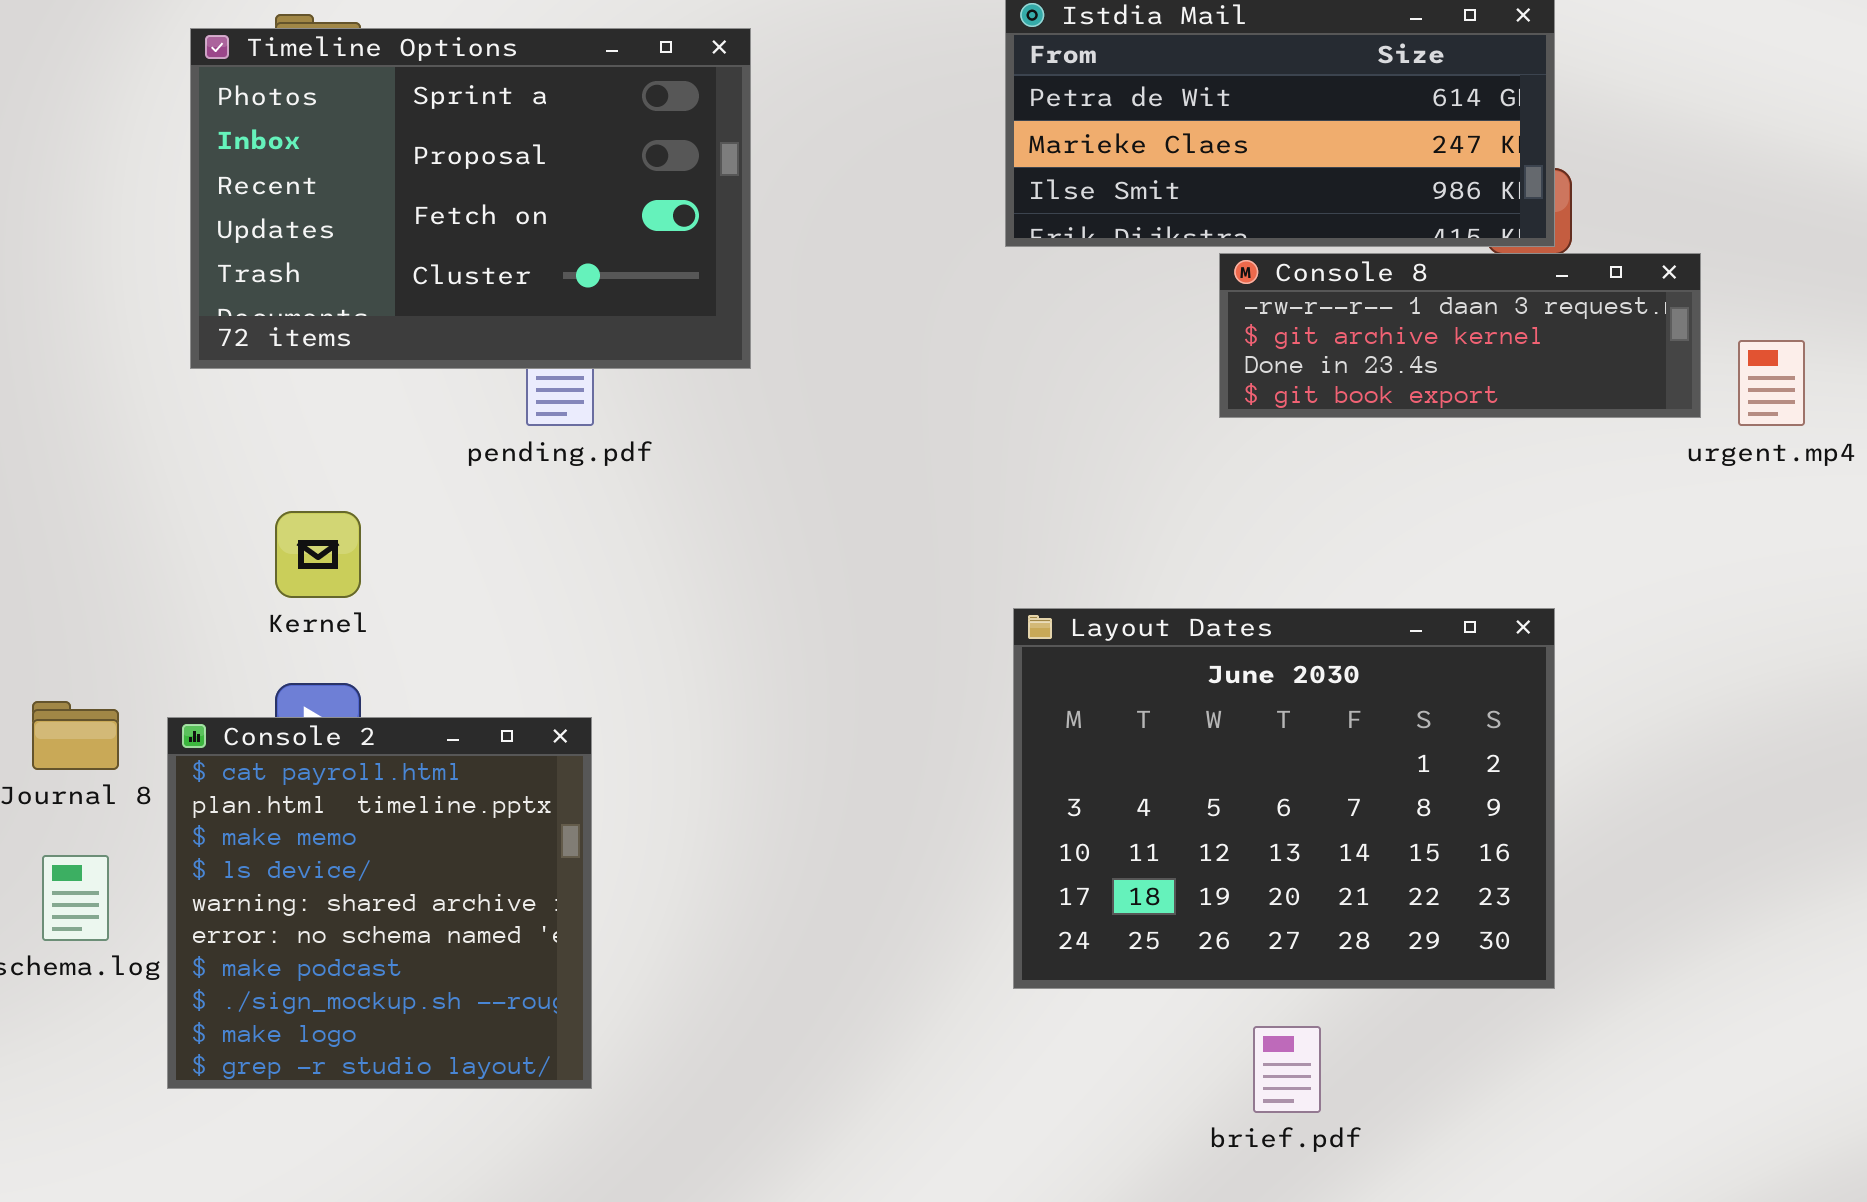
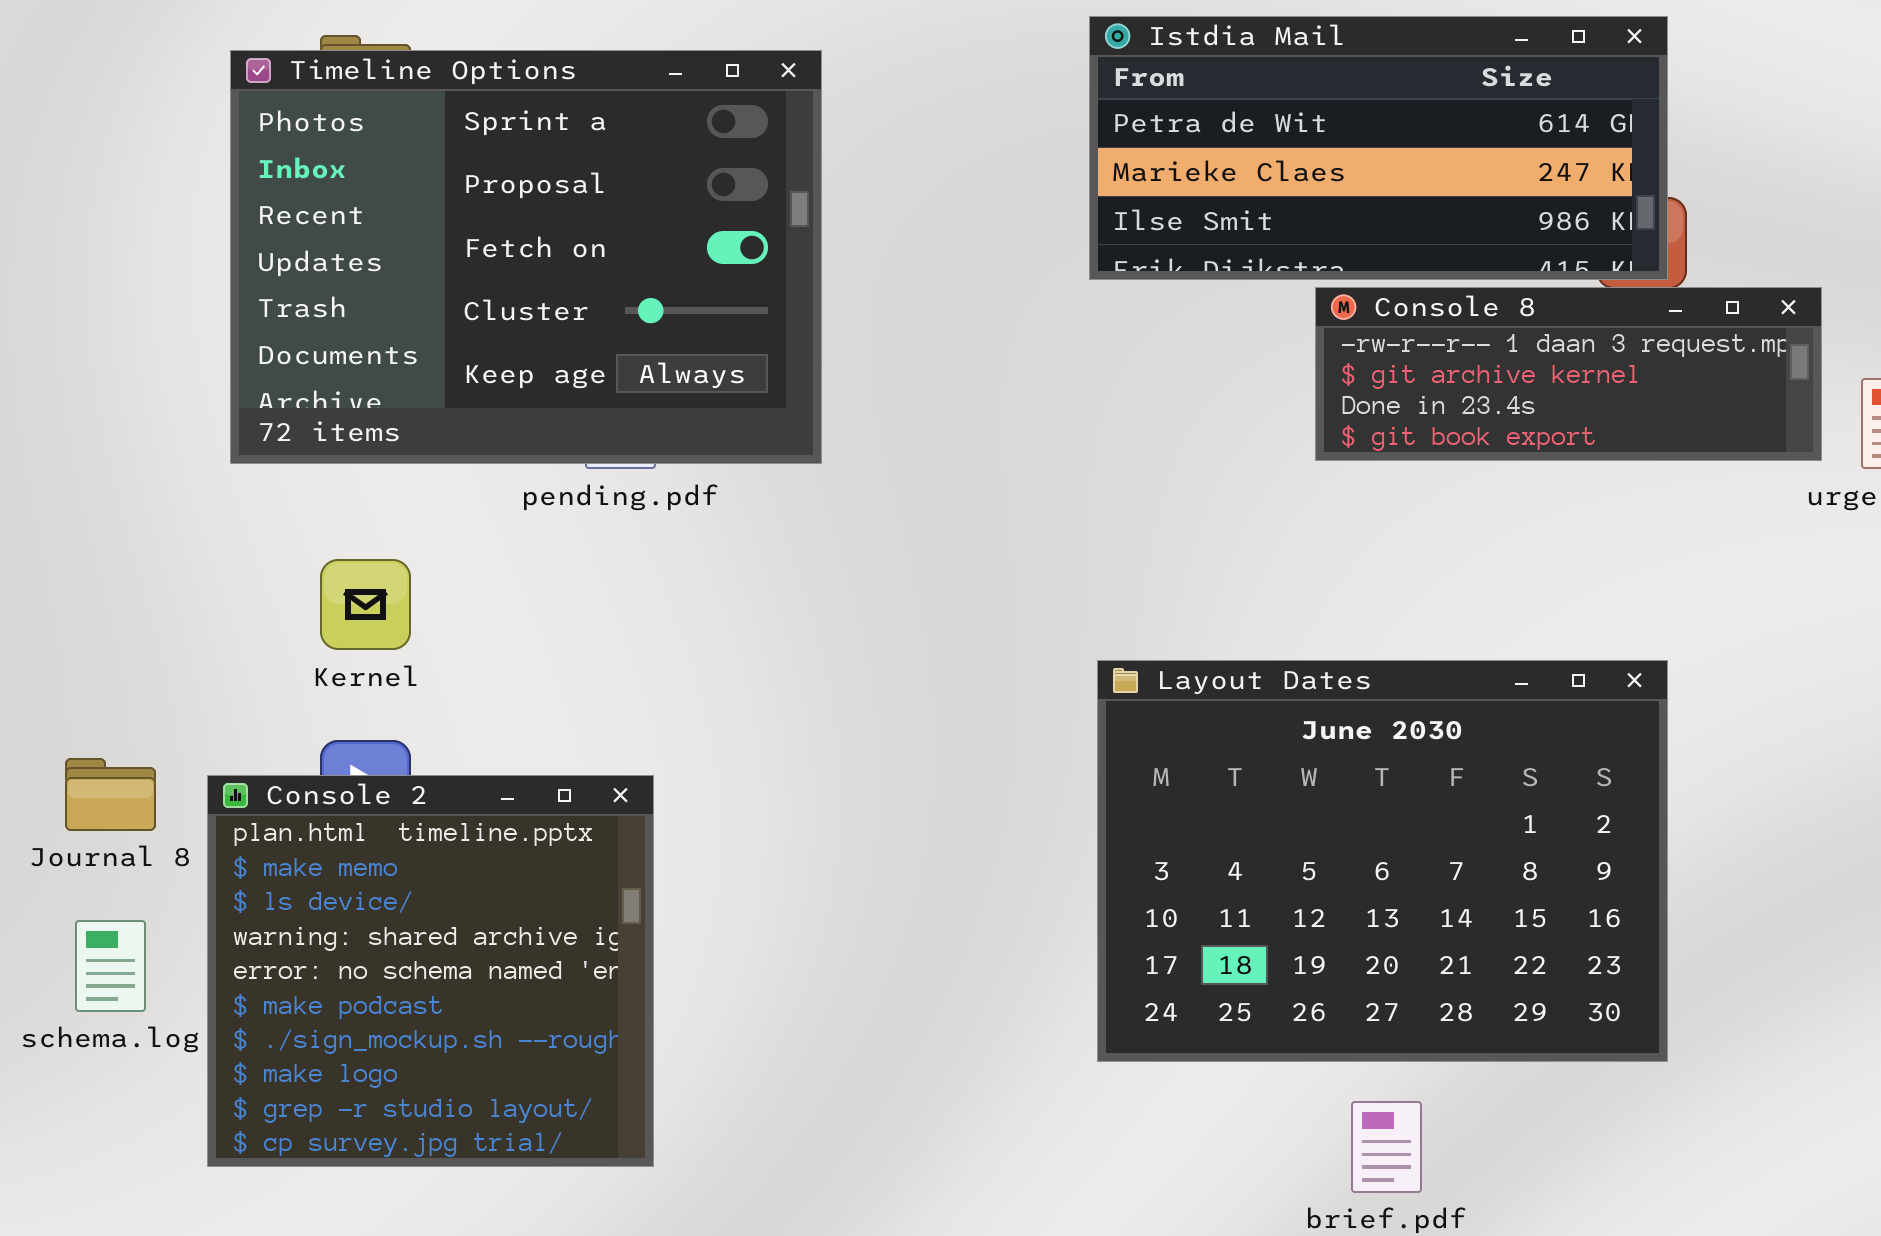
Timeline Options: [190,28,751,369] -> [230,50,822,464], resized
Console 2: [167,717,592,1089] -> [207,775,654,1167], scrolled down 1 row

